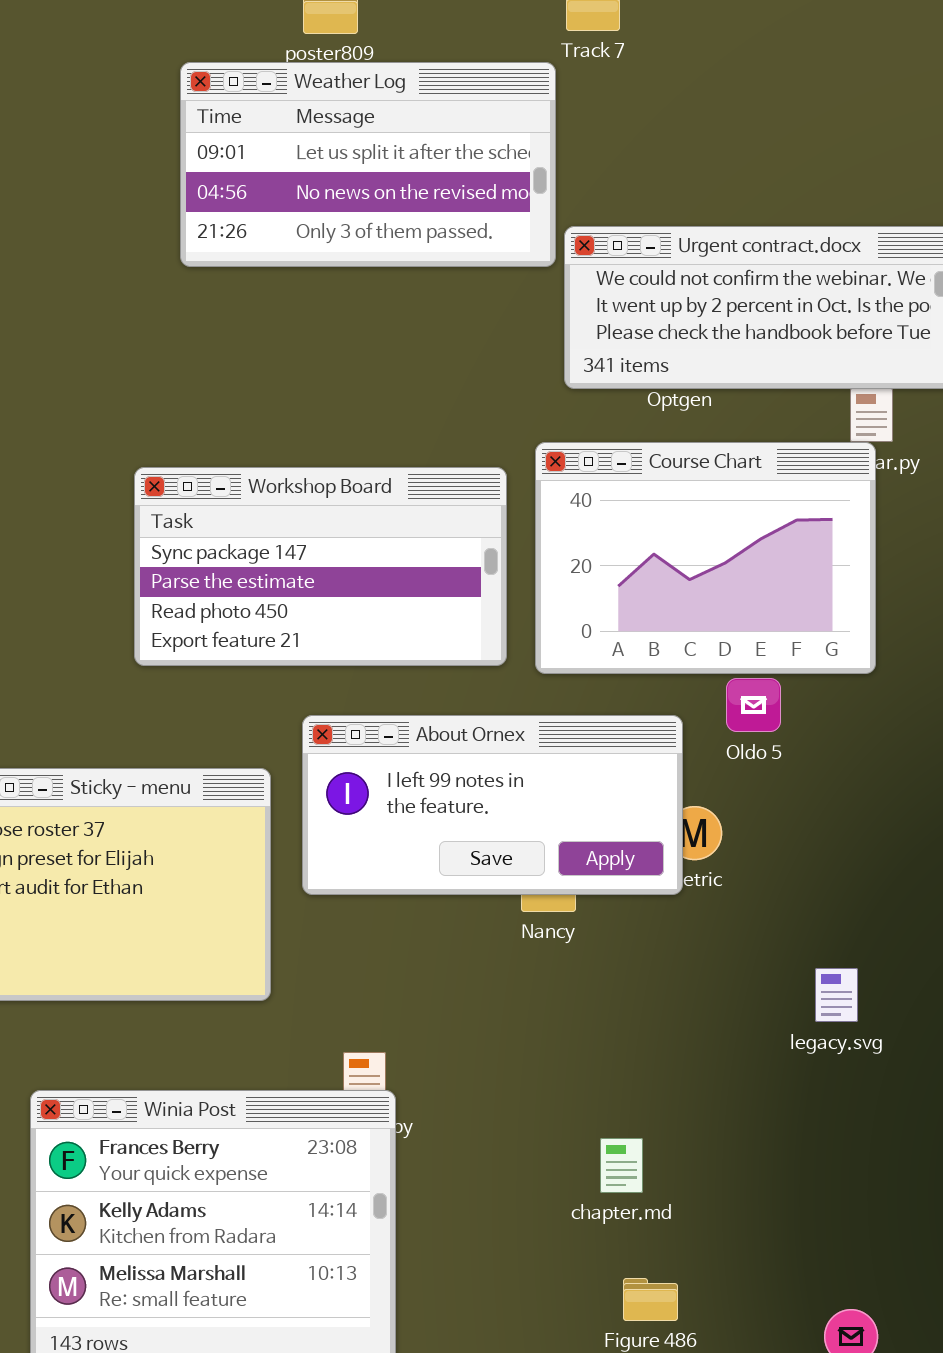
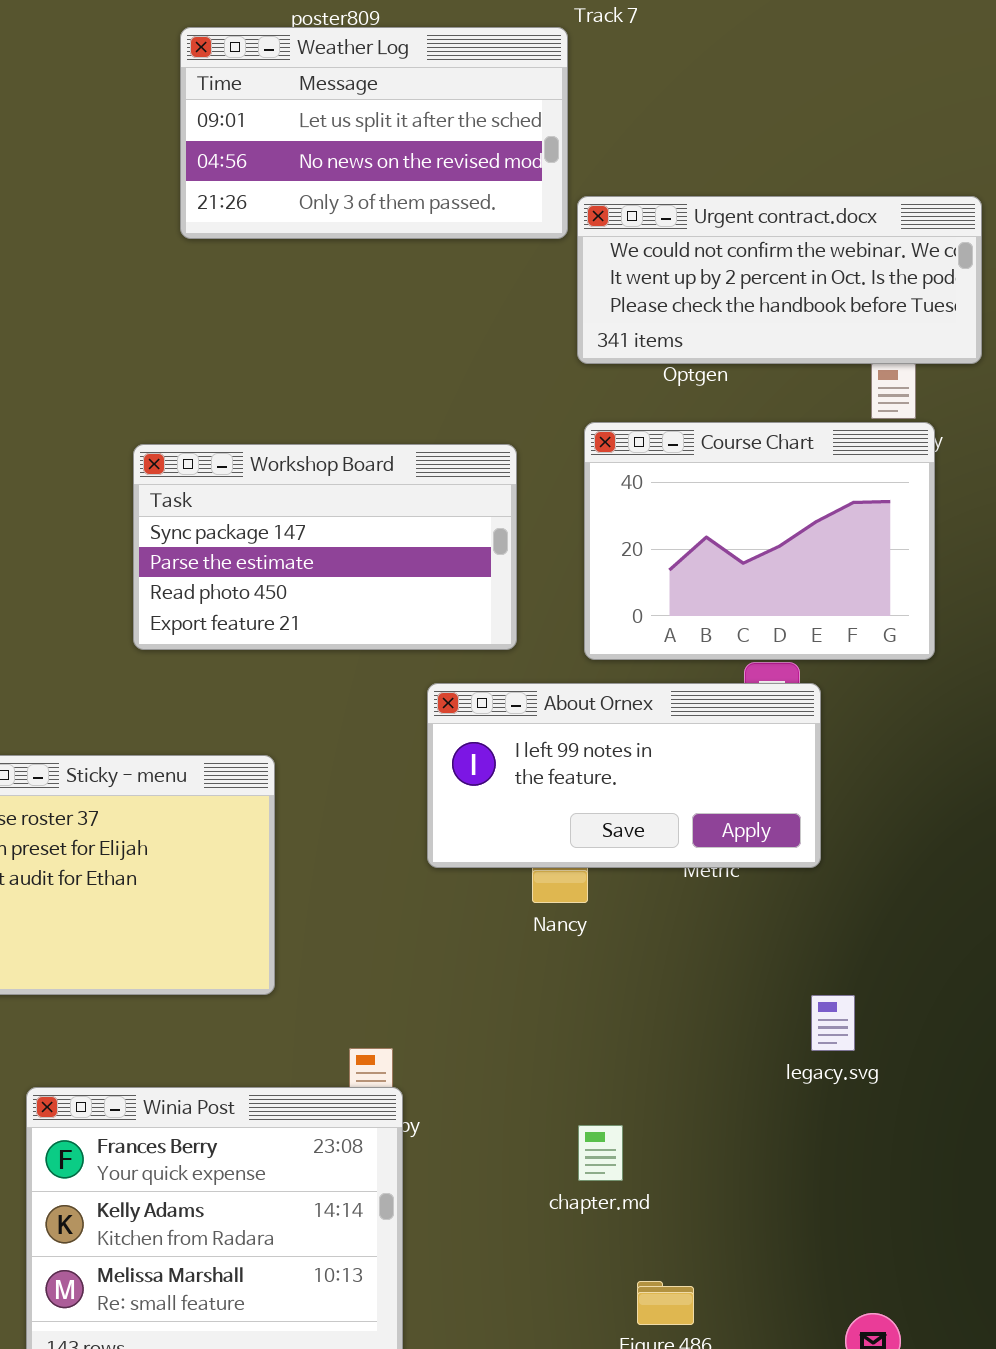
Course Chart: [535,442,876,674] -> [584,422,935,660], moved
About Ornex: [302,715,683,895] -> [427,683,821,868], moved
legacy.svg: [815,968,858,1022] -> [811,995,855,1051], moved
chapter.md: [600,1138,643,1193] -> [578,1125,623,1181], moved

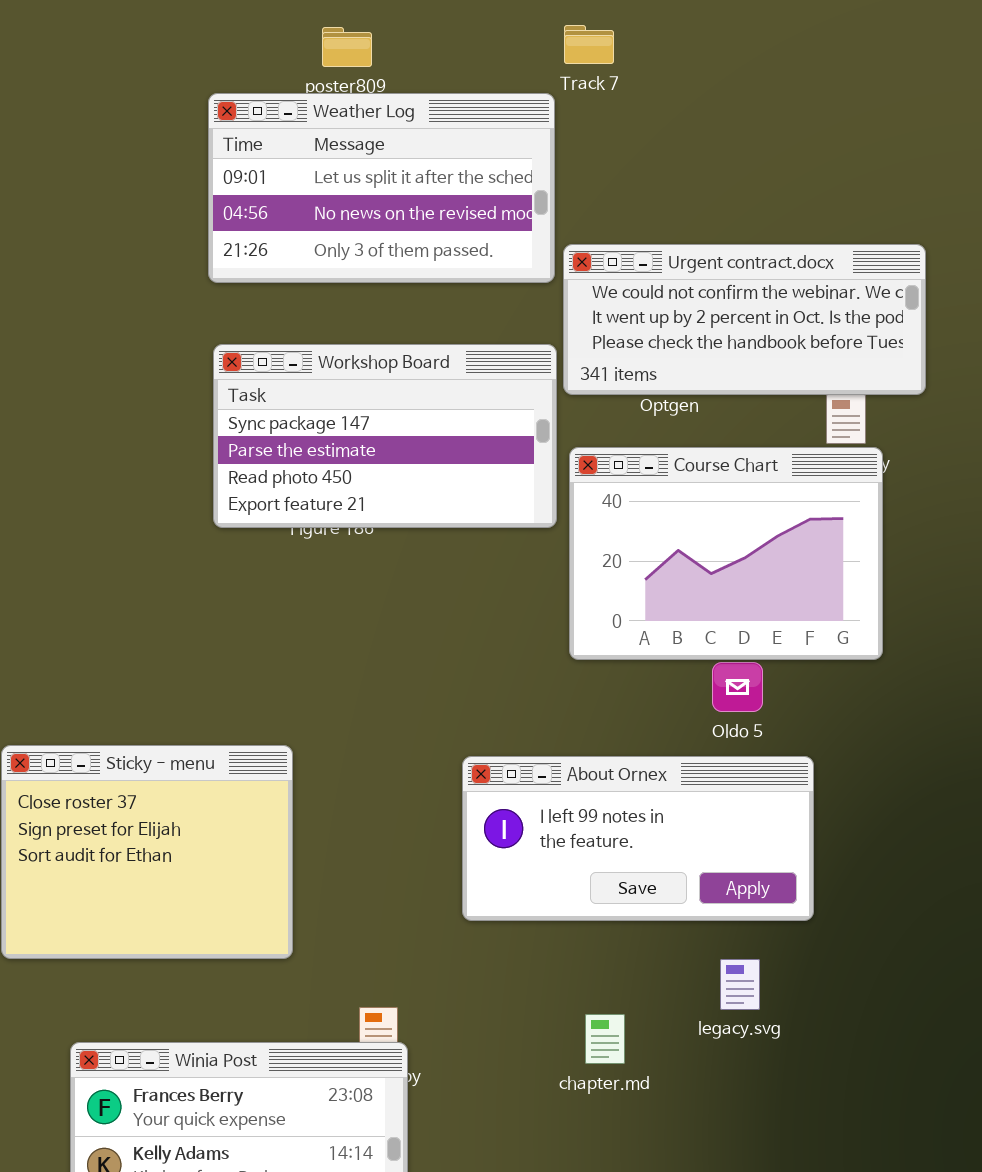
Workshop Board: [133,444,517,650] -> [213,344,557,528], moved
About Ornex: [427,683,821,868] -> [462,756,814,921], moved
legacy.svg: [811,995,855,1051] -> [720,959,760,1010], moved
chapter.md: [578,1125,623,1181] -> [585,1014,625,1064], moved

